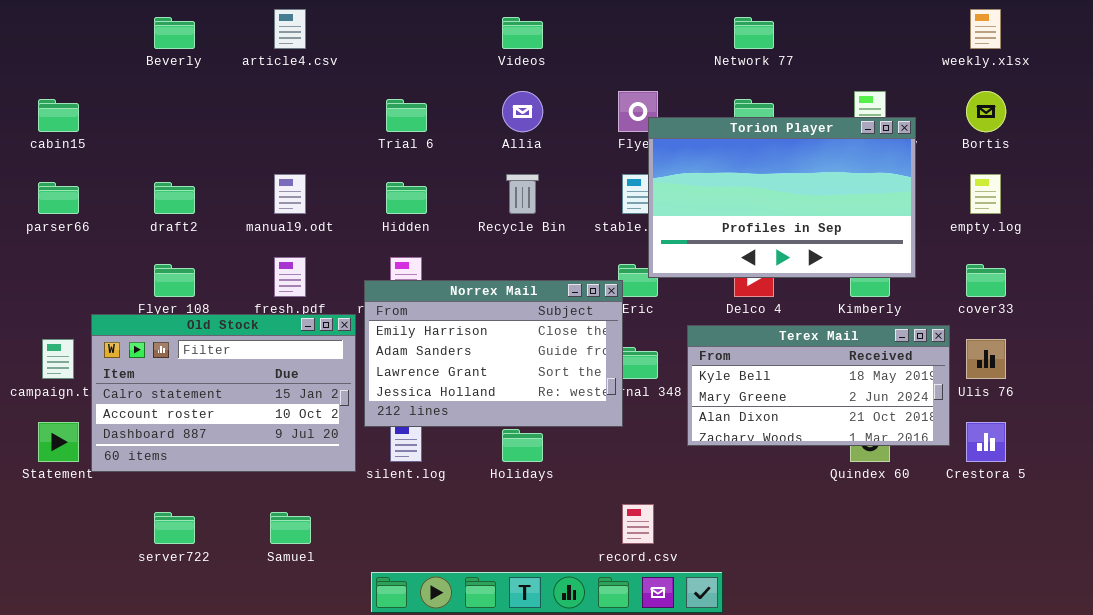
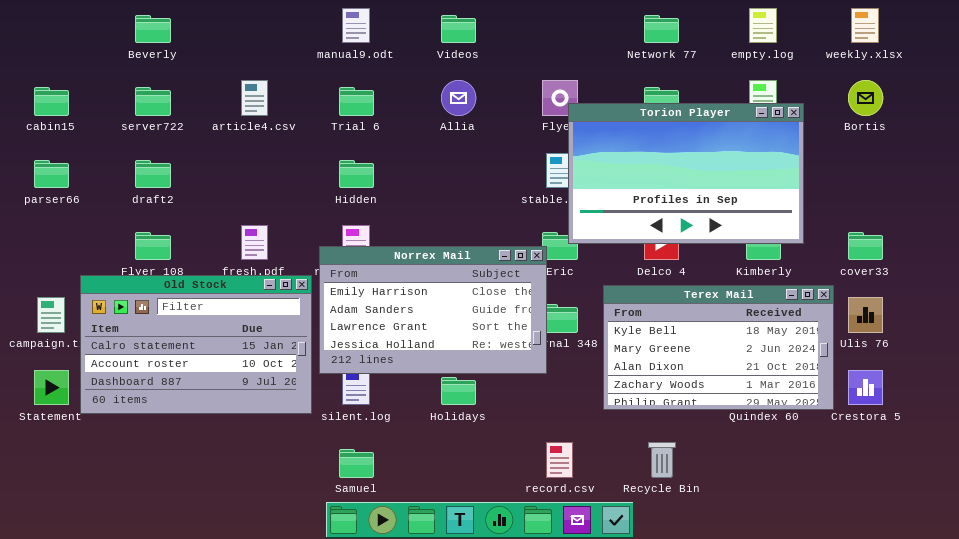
article4.csv: [274,9,306,49] -> [241,80,268,116], moved
manual9.odt: [274,174,306,214] -> [342,8,370,43], moved
Recycle Bin: [506,174,539,214] -> [648,442,676,478], moved
empty.log: [970,174,1001,214] -> [749,8,777,43], moved
Terex Mail: [687,325,950,446] -> [603,285,834,410], resized
server722: [154,512,195,544] -> [135,87,171,116], moved
Samuel: [270,512,311,544] -> [339,449,374,478], moved

